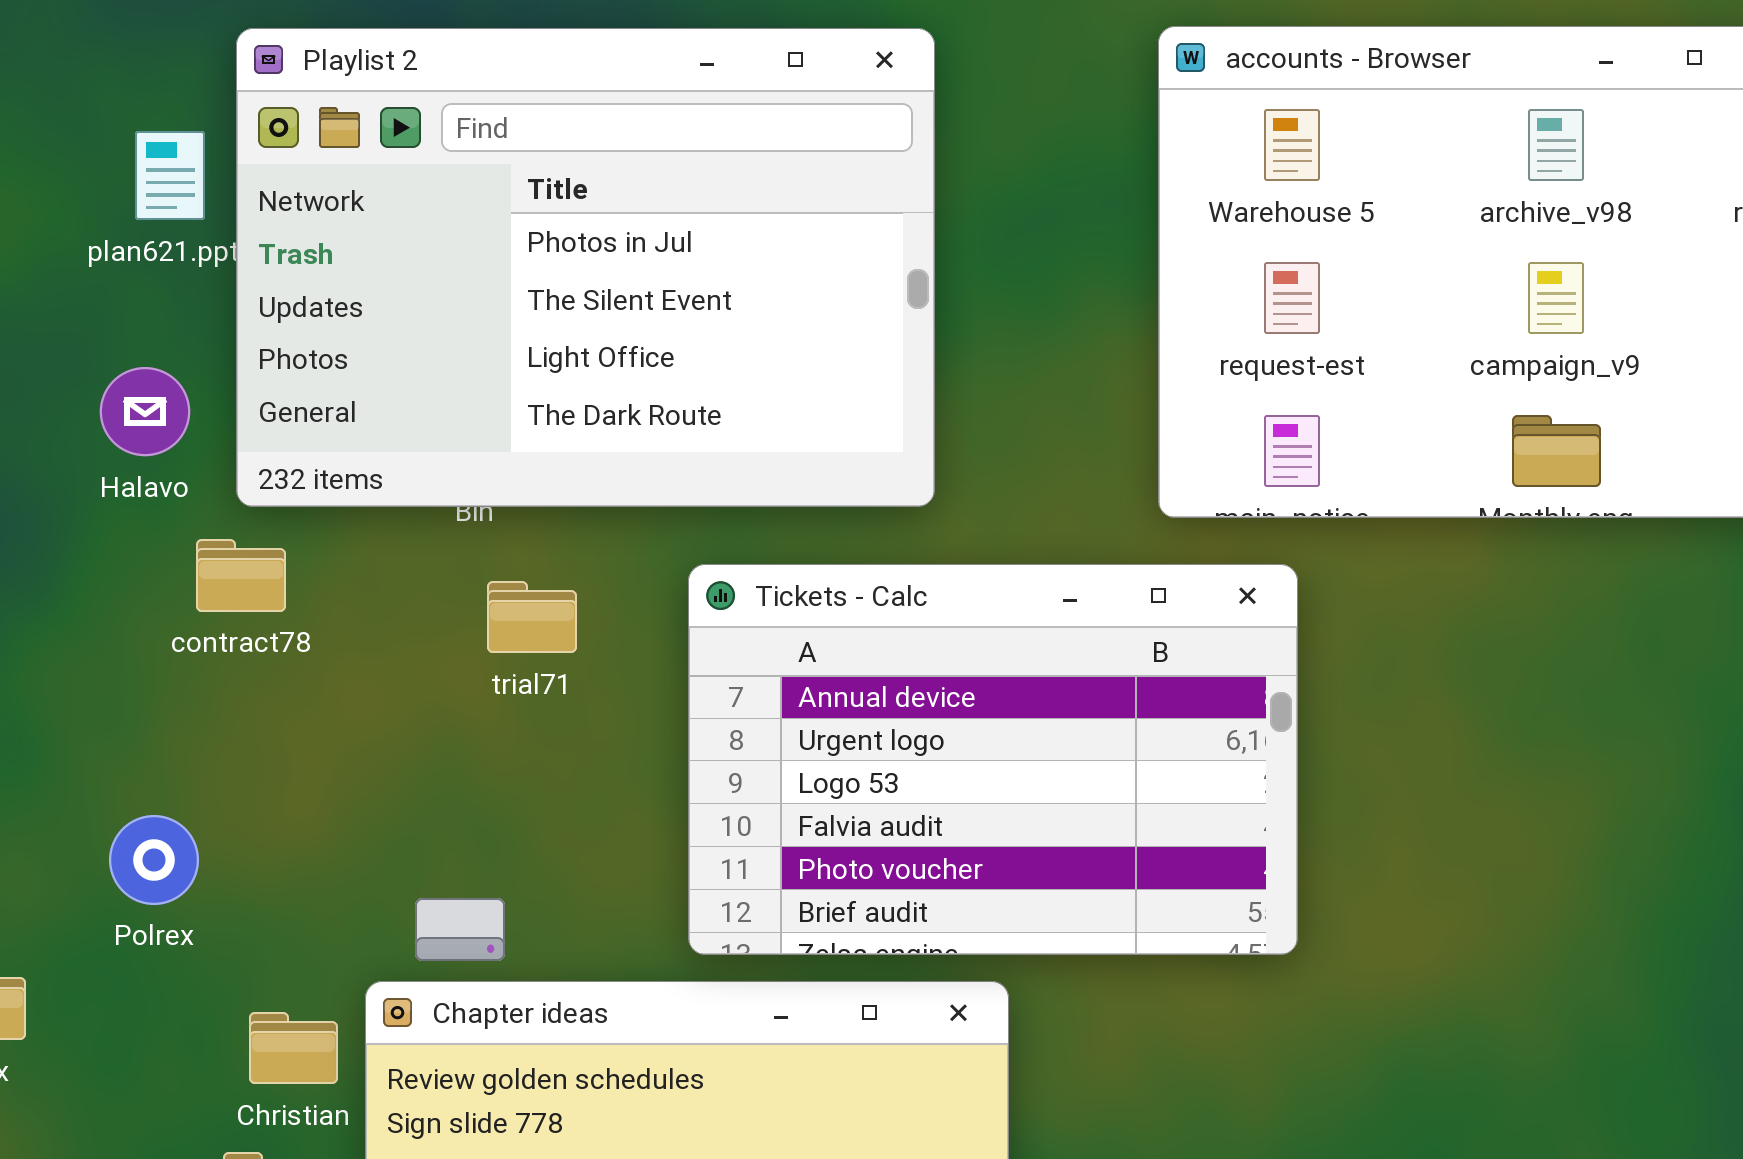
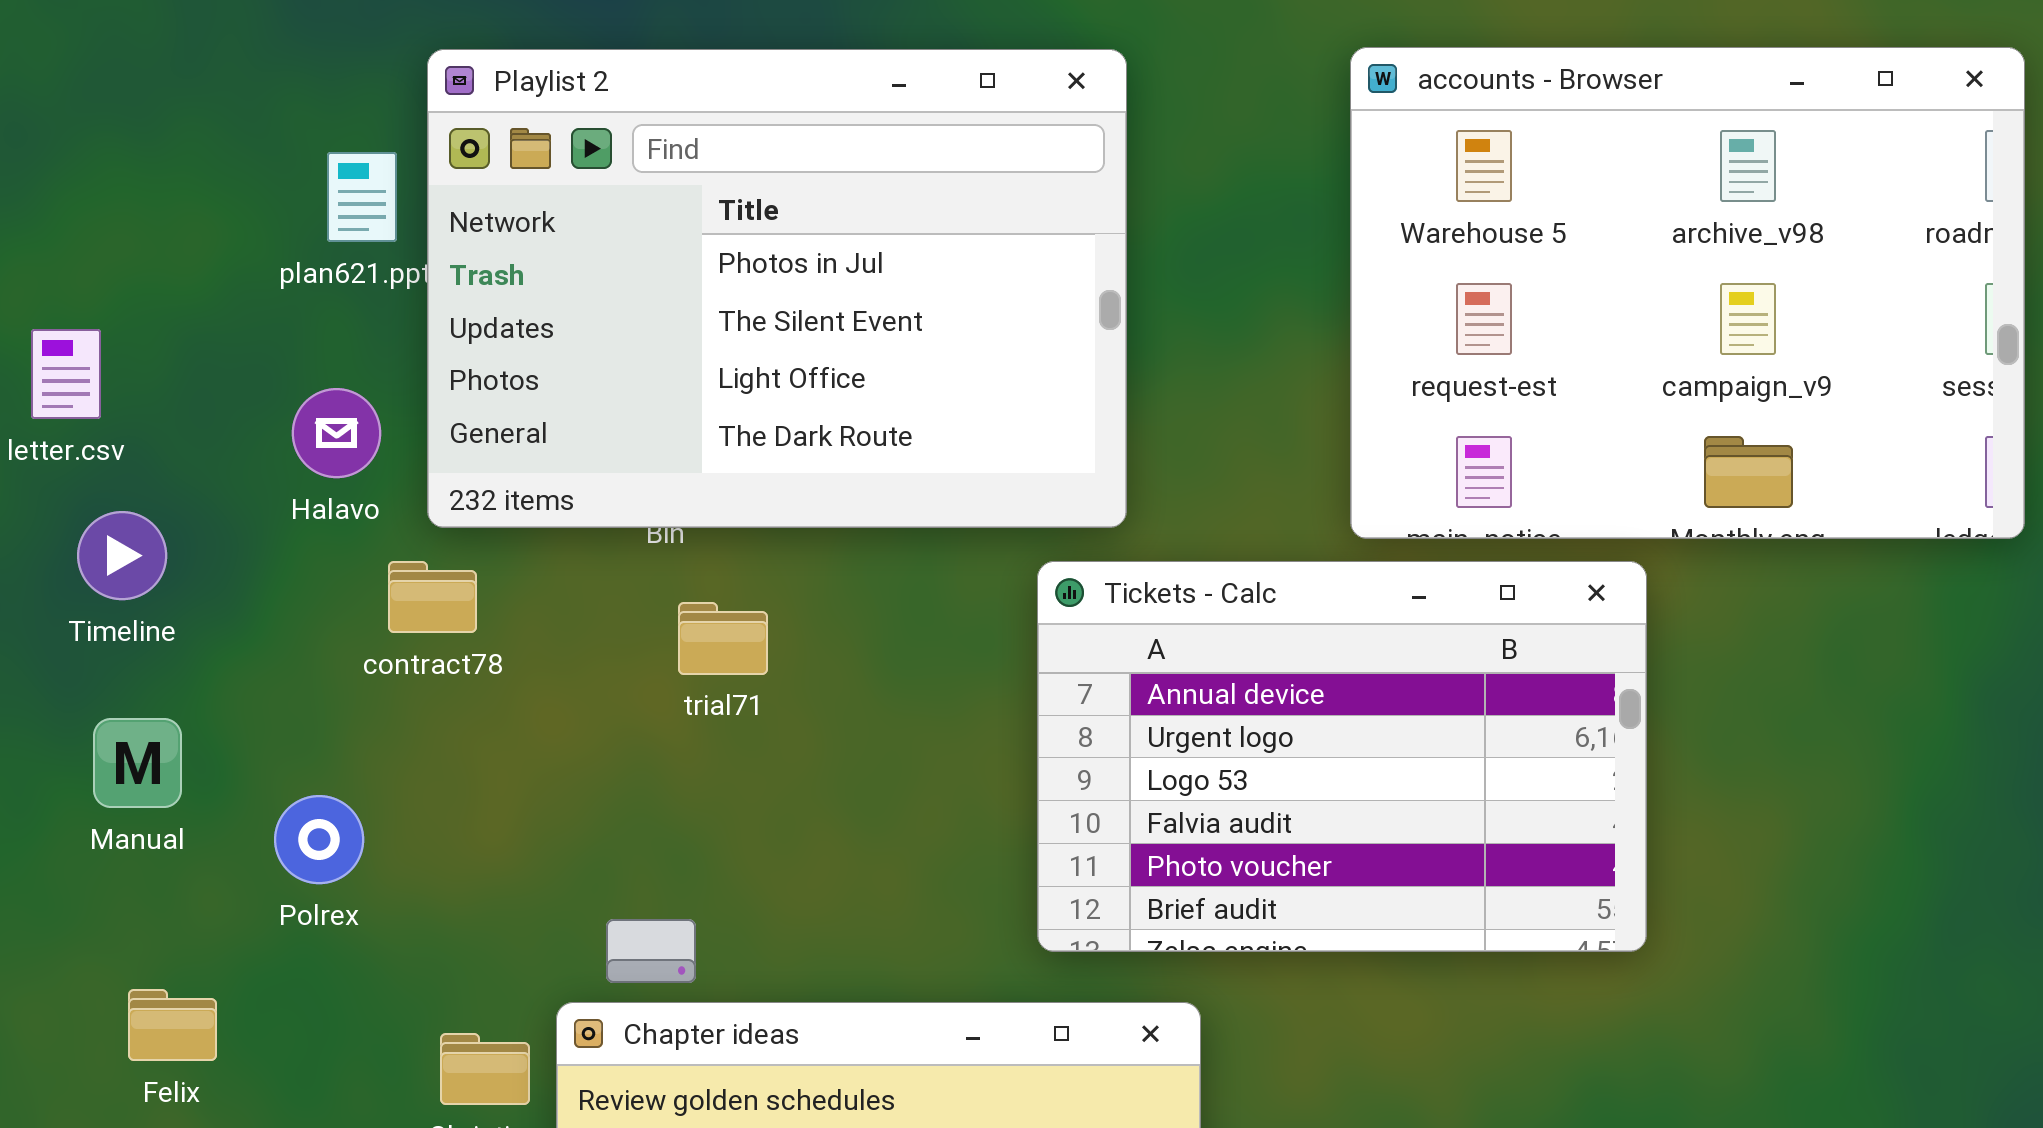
Tickets - Calc: [688,564,1298,955] -> [1037,561,1647,952], moved
Polrex: [109,815,199,905] -> [274,795,364,884], moved

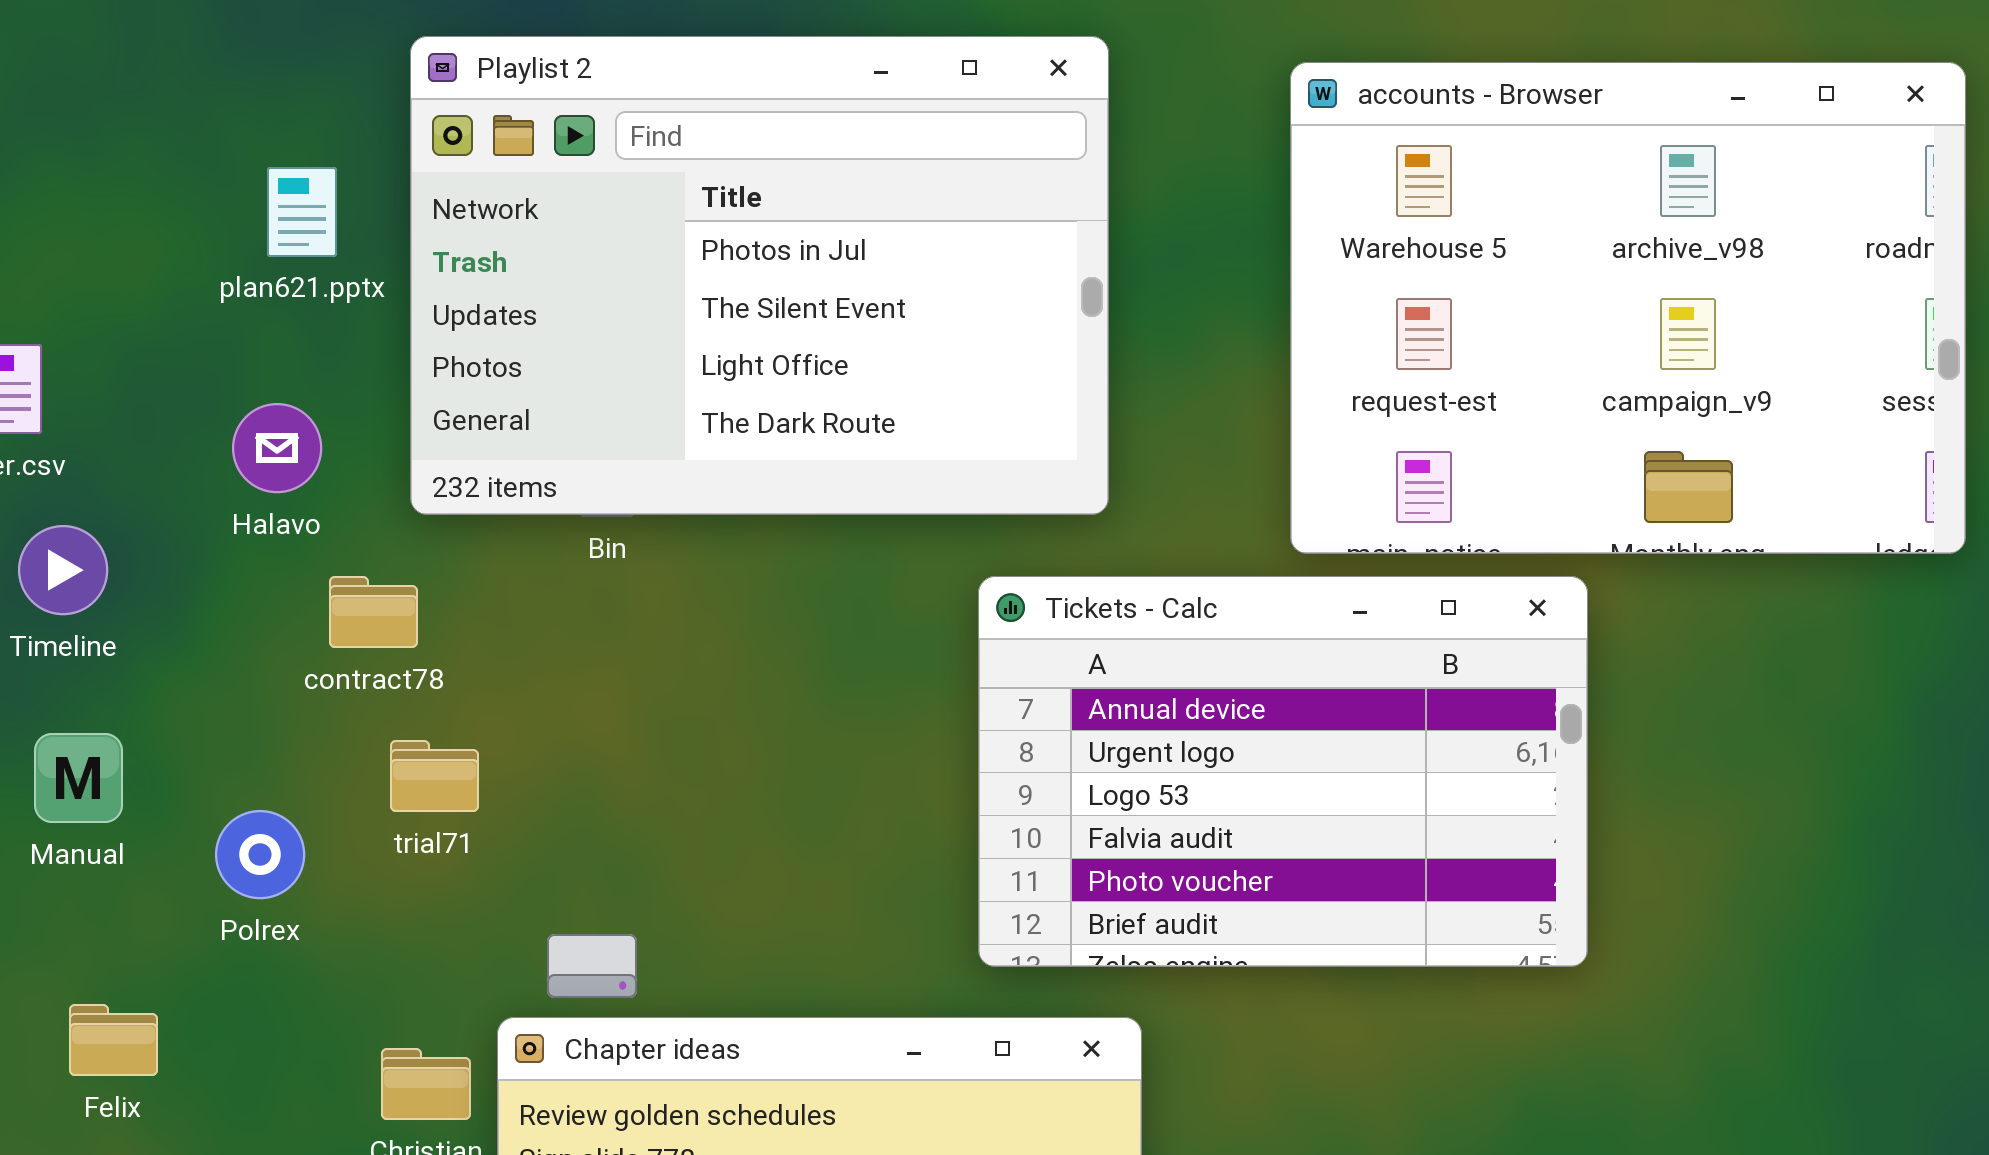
Playlist 2: [427,49,1127,528] -> [410,36,1109,515], moved
trial71: [678,602,768,675] -> [390,740,479,812], moved

